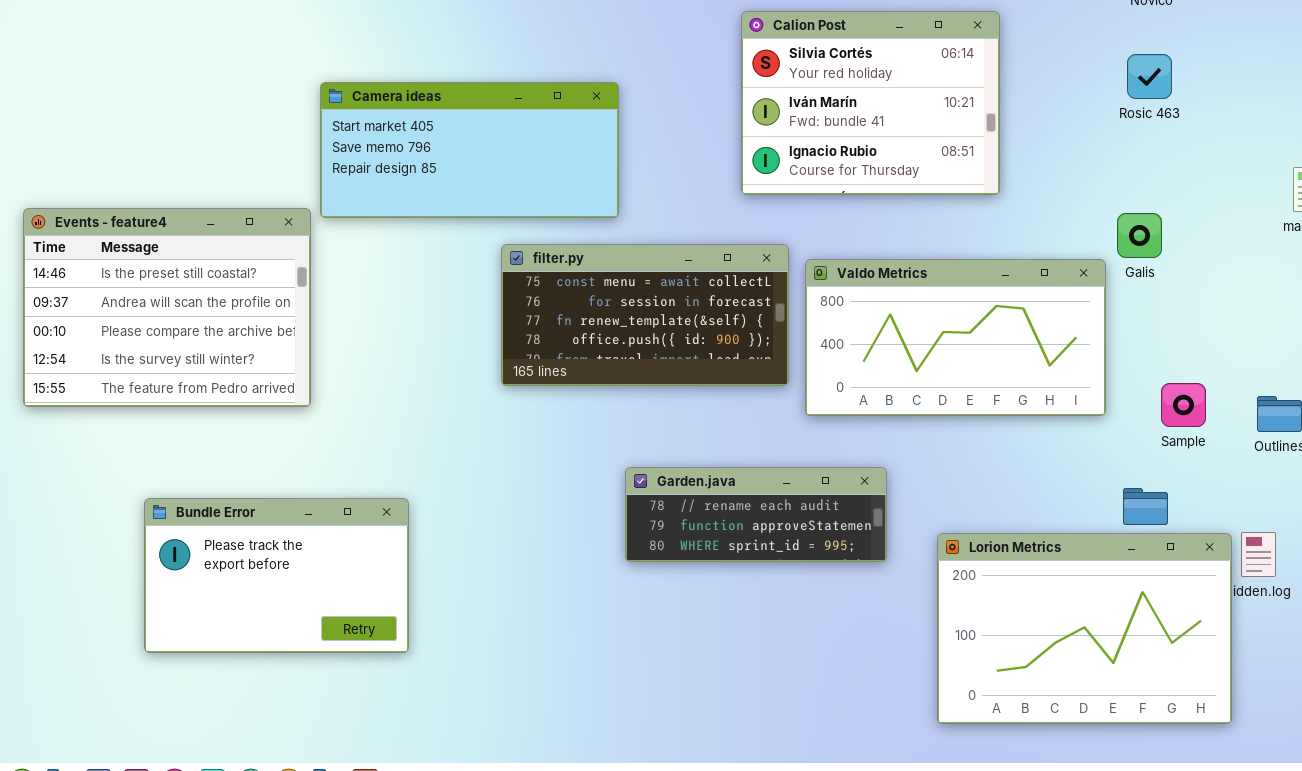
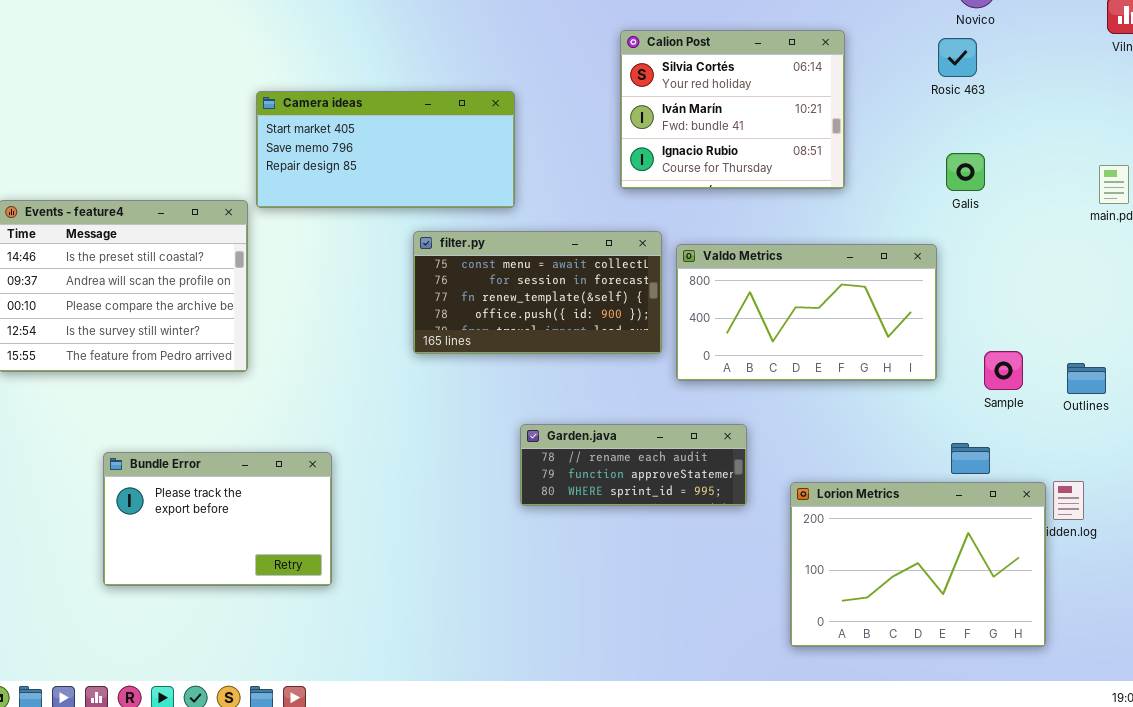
Rosic 463: [1127,54,1172,99] -> [938,38,977,77], moved
Galis: [1117,213,1162,258] -> [946,153,985,191], moved

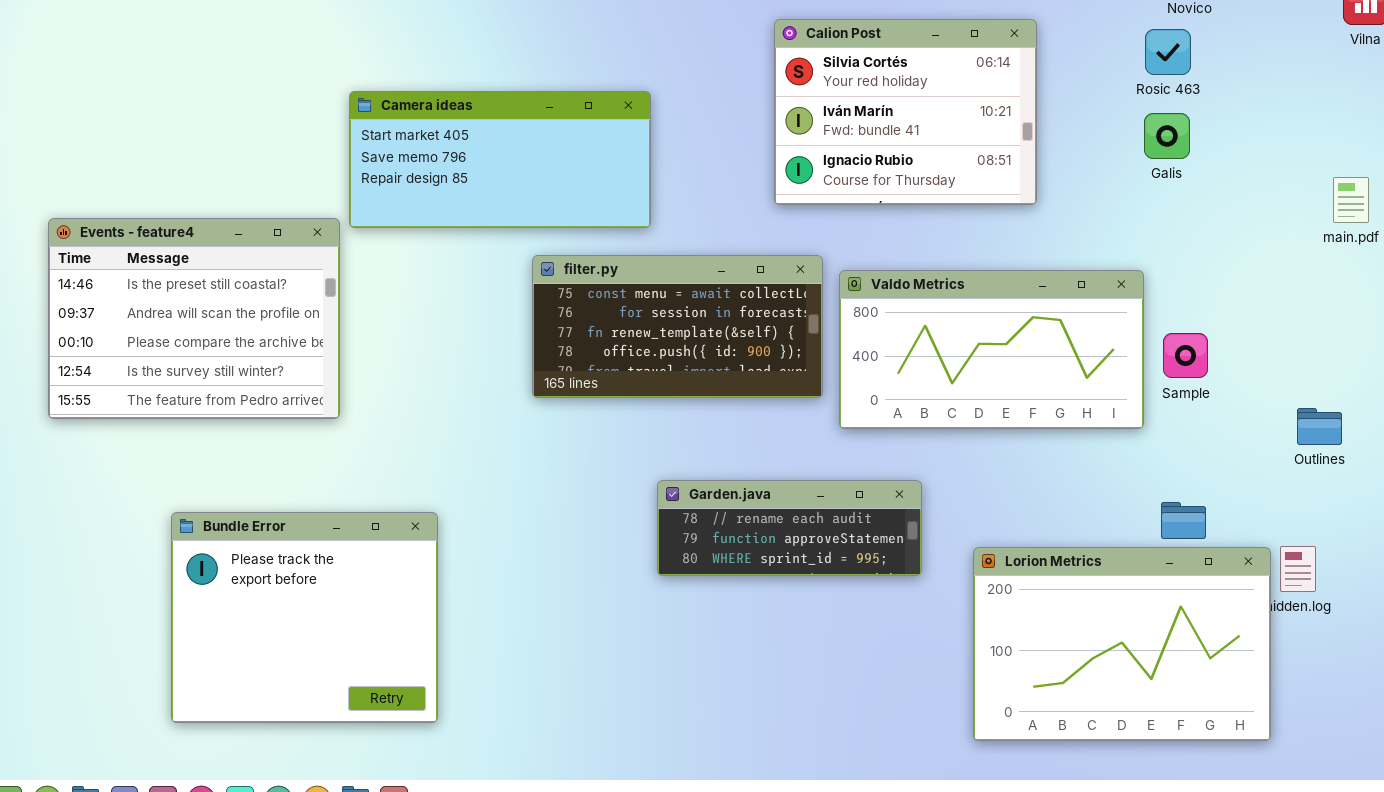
Galis: [946,153,985,191] -> [1144,113,1190,159], moved
Sample: [984,351,1023,390] -> [1163,333,1208,378], moved
Bundle Error: [103,452,332,586] -> [171,512,438,723], resized

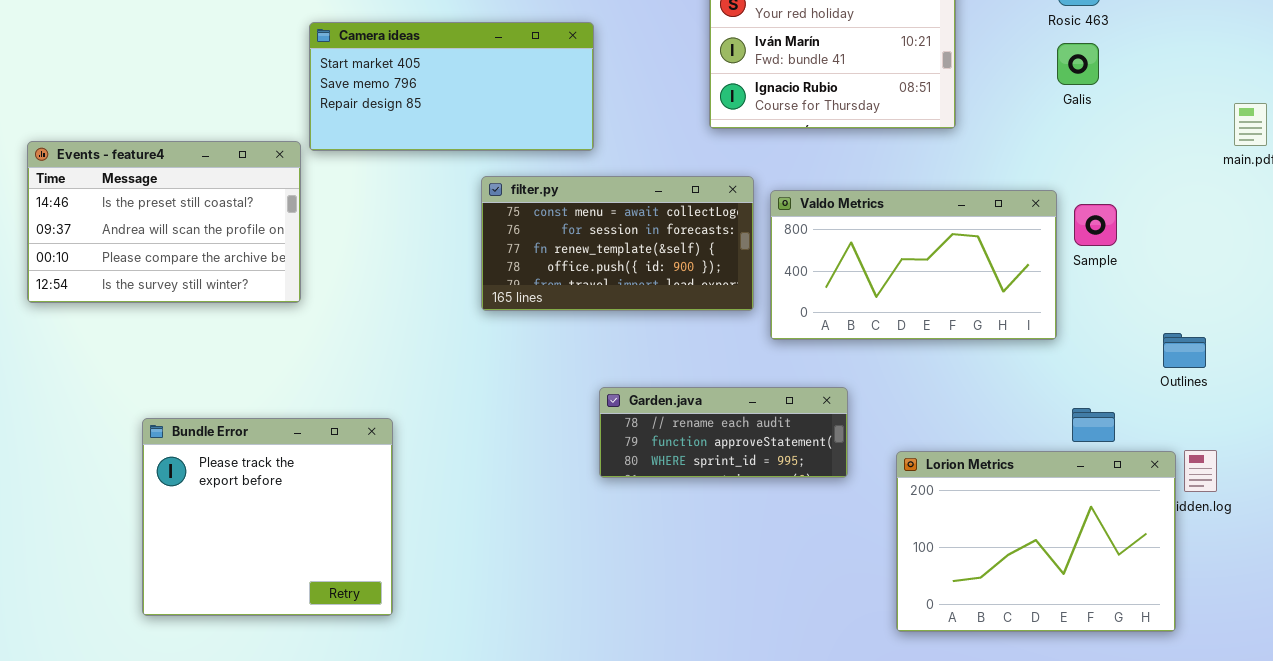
Events - feature4: [48,218,340,419] -> [27,141,301,303], resized
Sample: [1163,333,1208,378] -> [1074,204,1117,246], moved
Outlines: [1297,408,1342,445] -> [1163,333,1206,368], moved

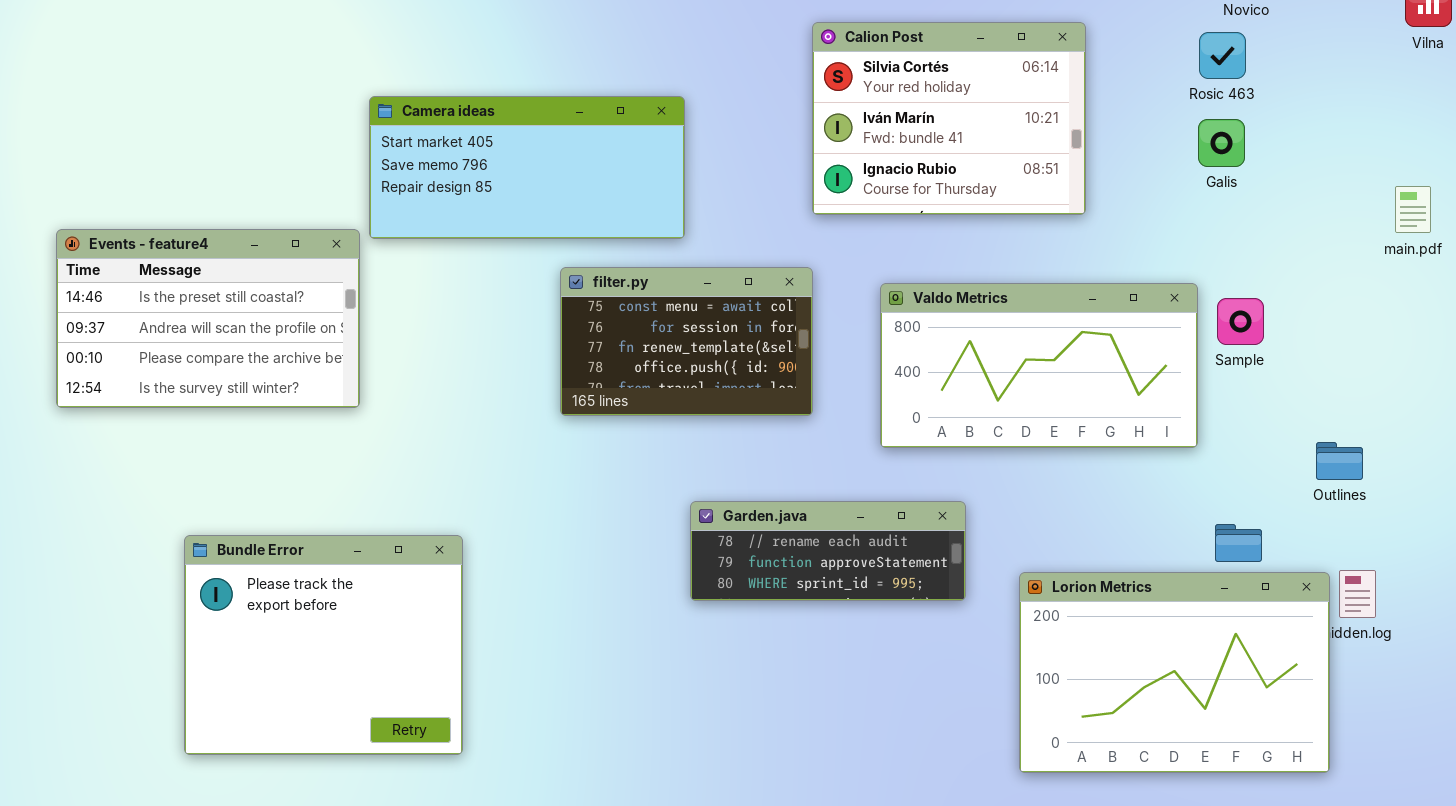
filter.py: [481,176,754,311] -> [560,267,813,416], resized

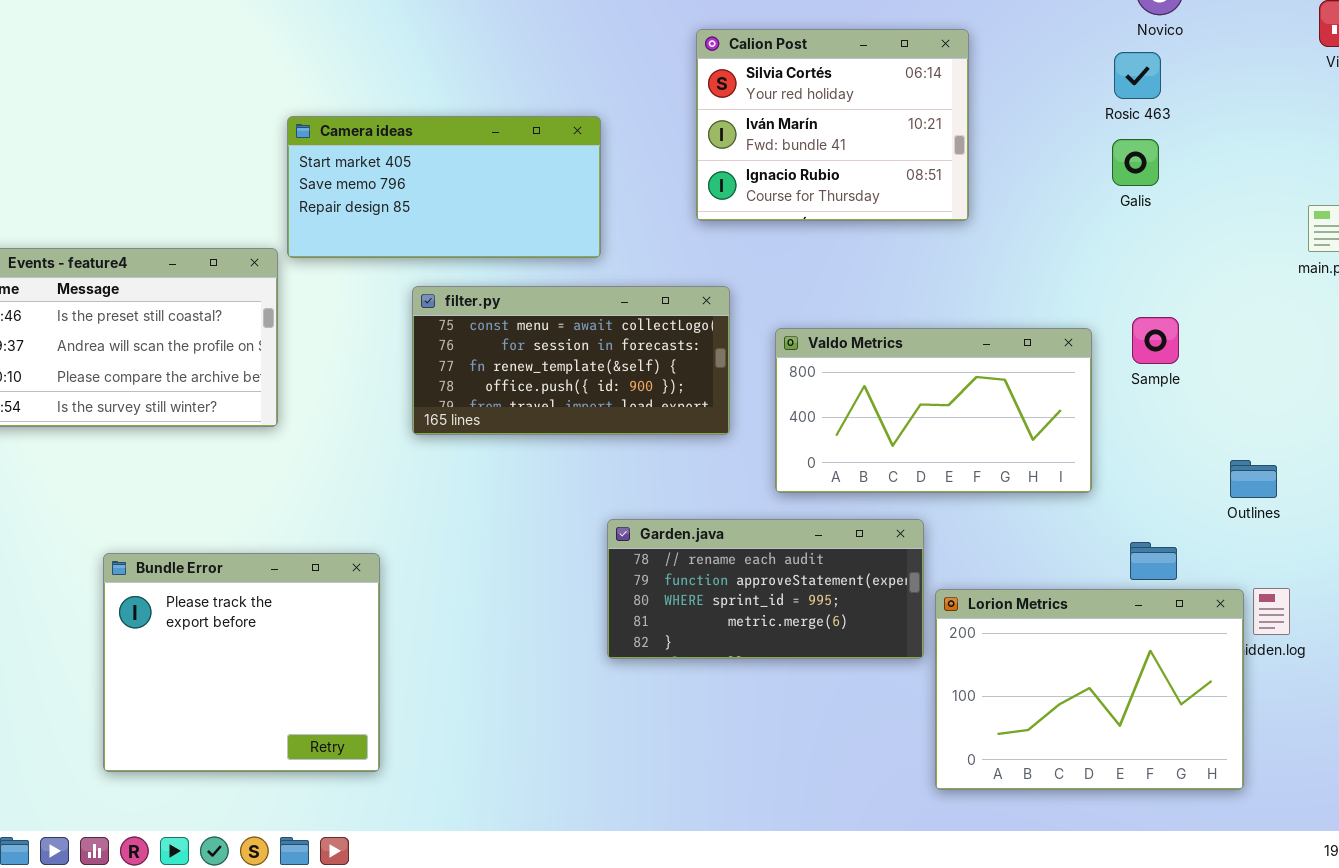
Calion Post: [812,22,1086,215] -> [696,29,969,221], moved
filter.py: [560,267,813,416] -> [412,286,730,435], resized
Valdo Metrics: [880,283,1198,448] -> [775,328,1092,493], moved
Garden.java: [690,501,966,601] -> [607,519,924,659], resized

